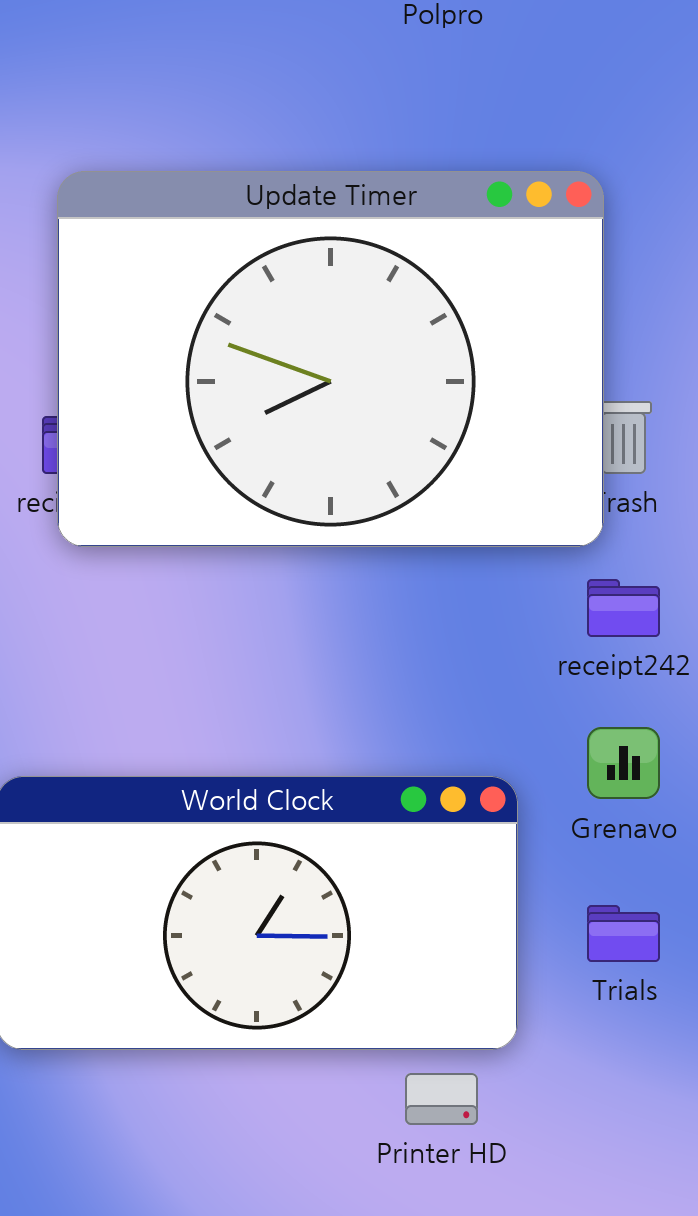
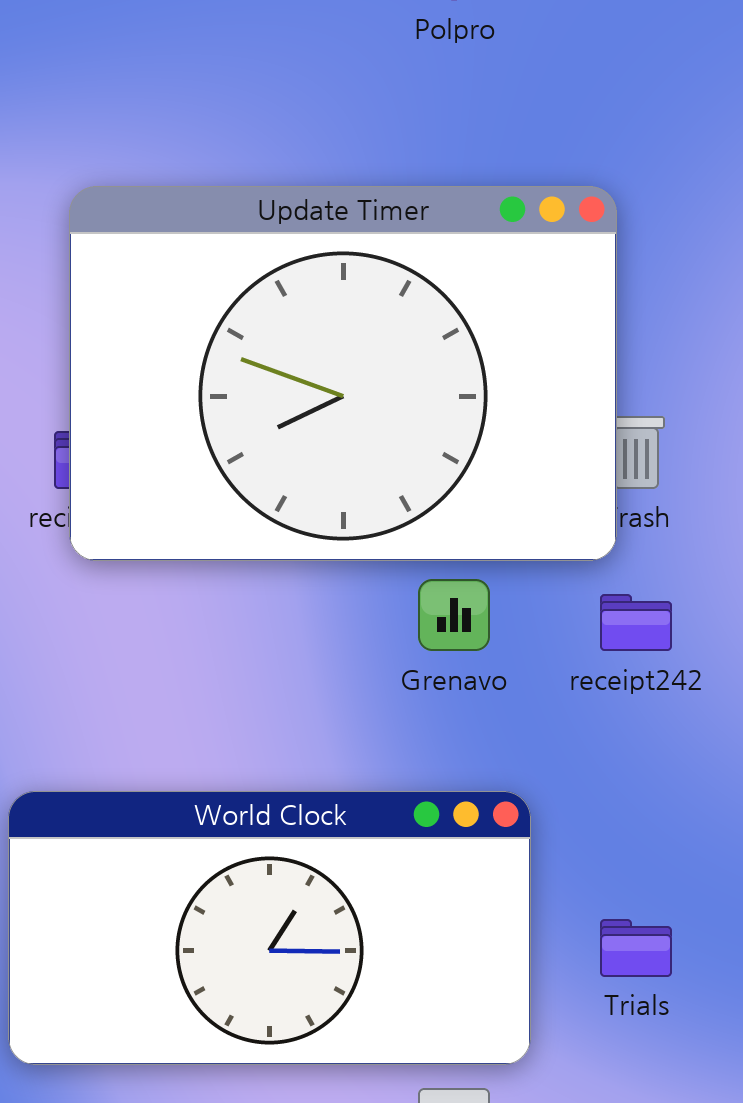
Grenavo: [587,727,660,799] -> [418,579,490,651], moved

